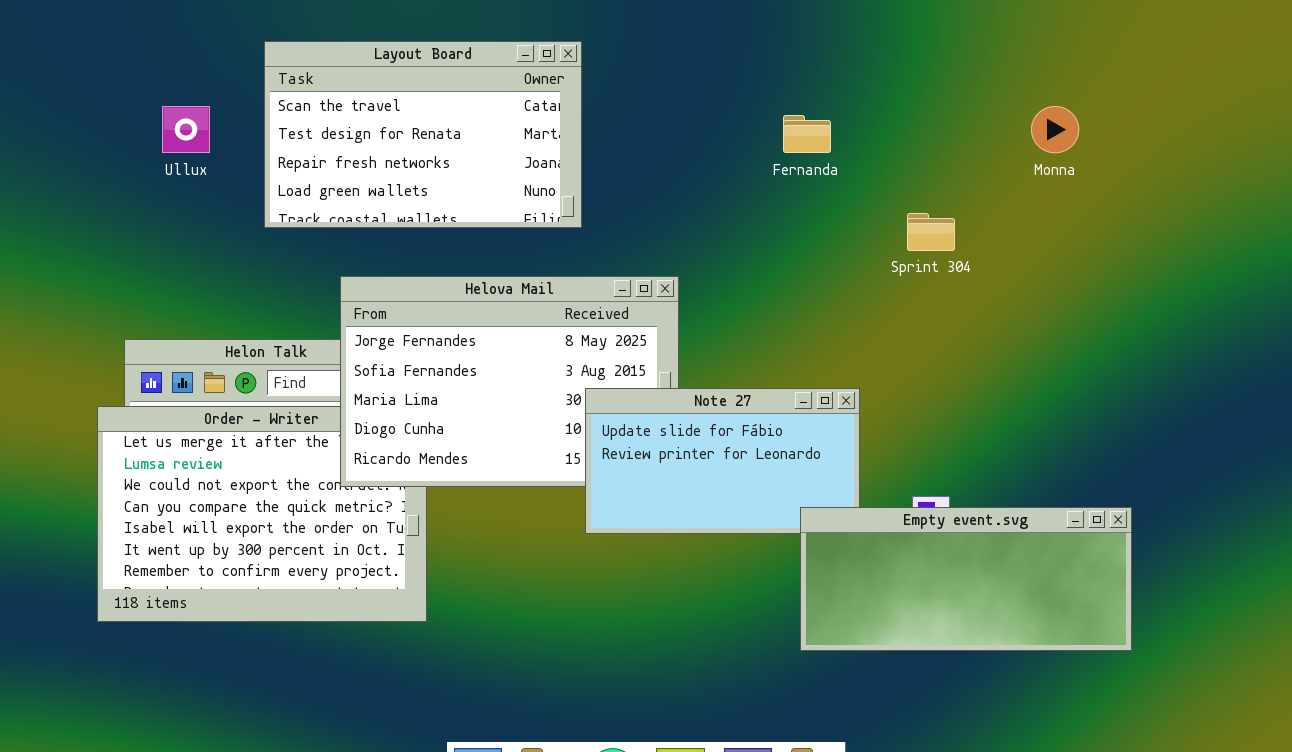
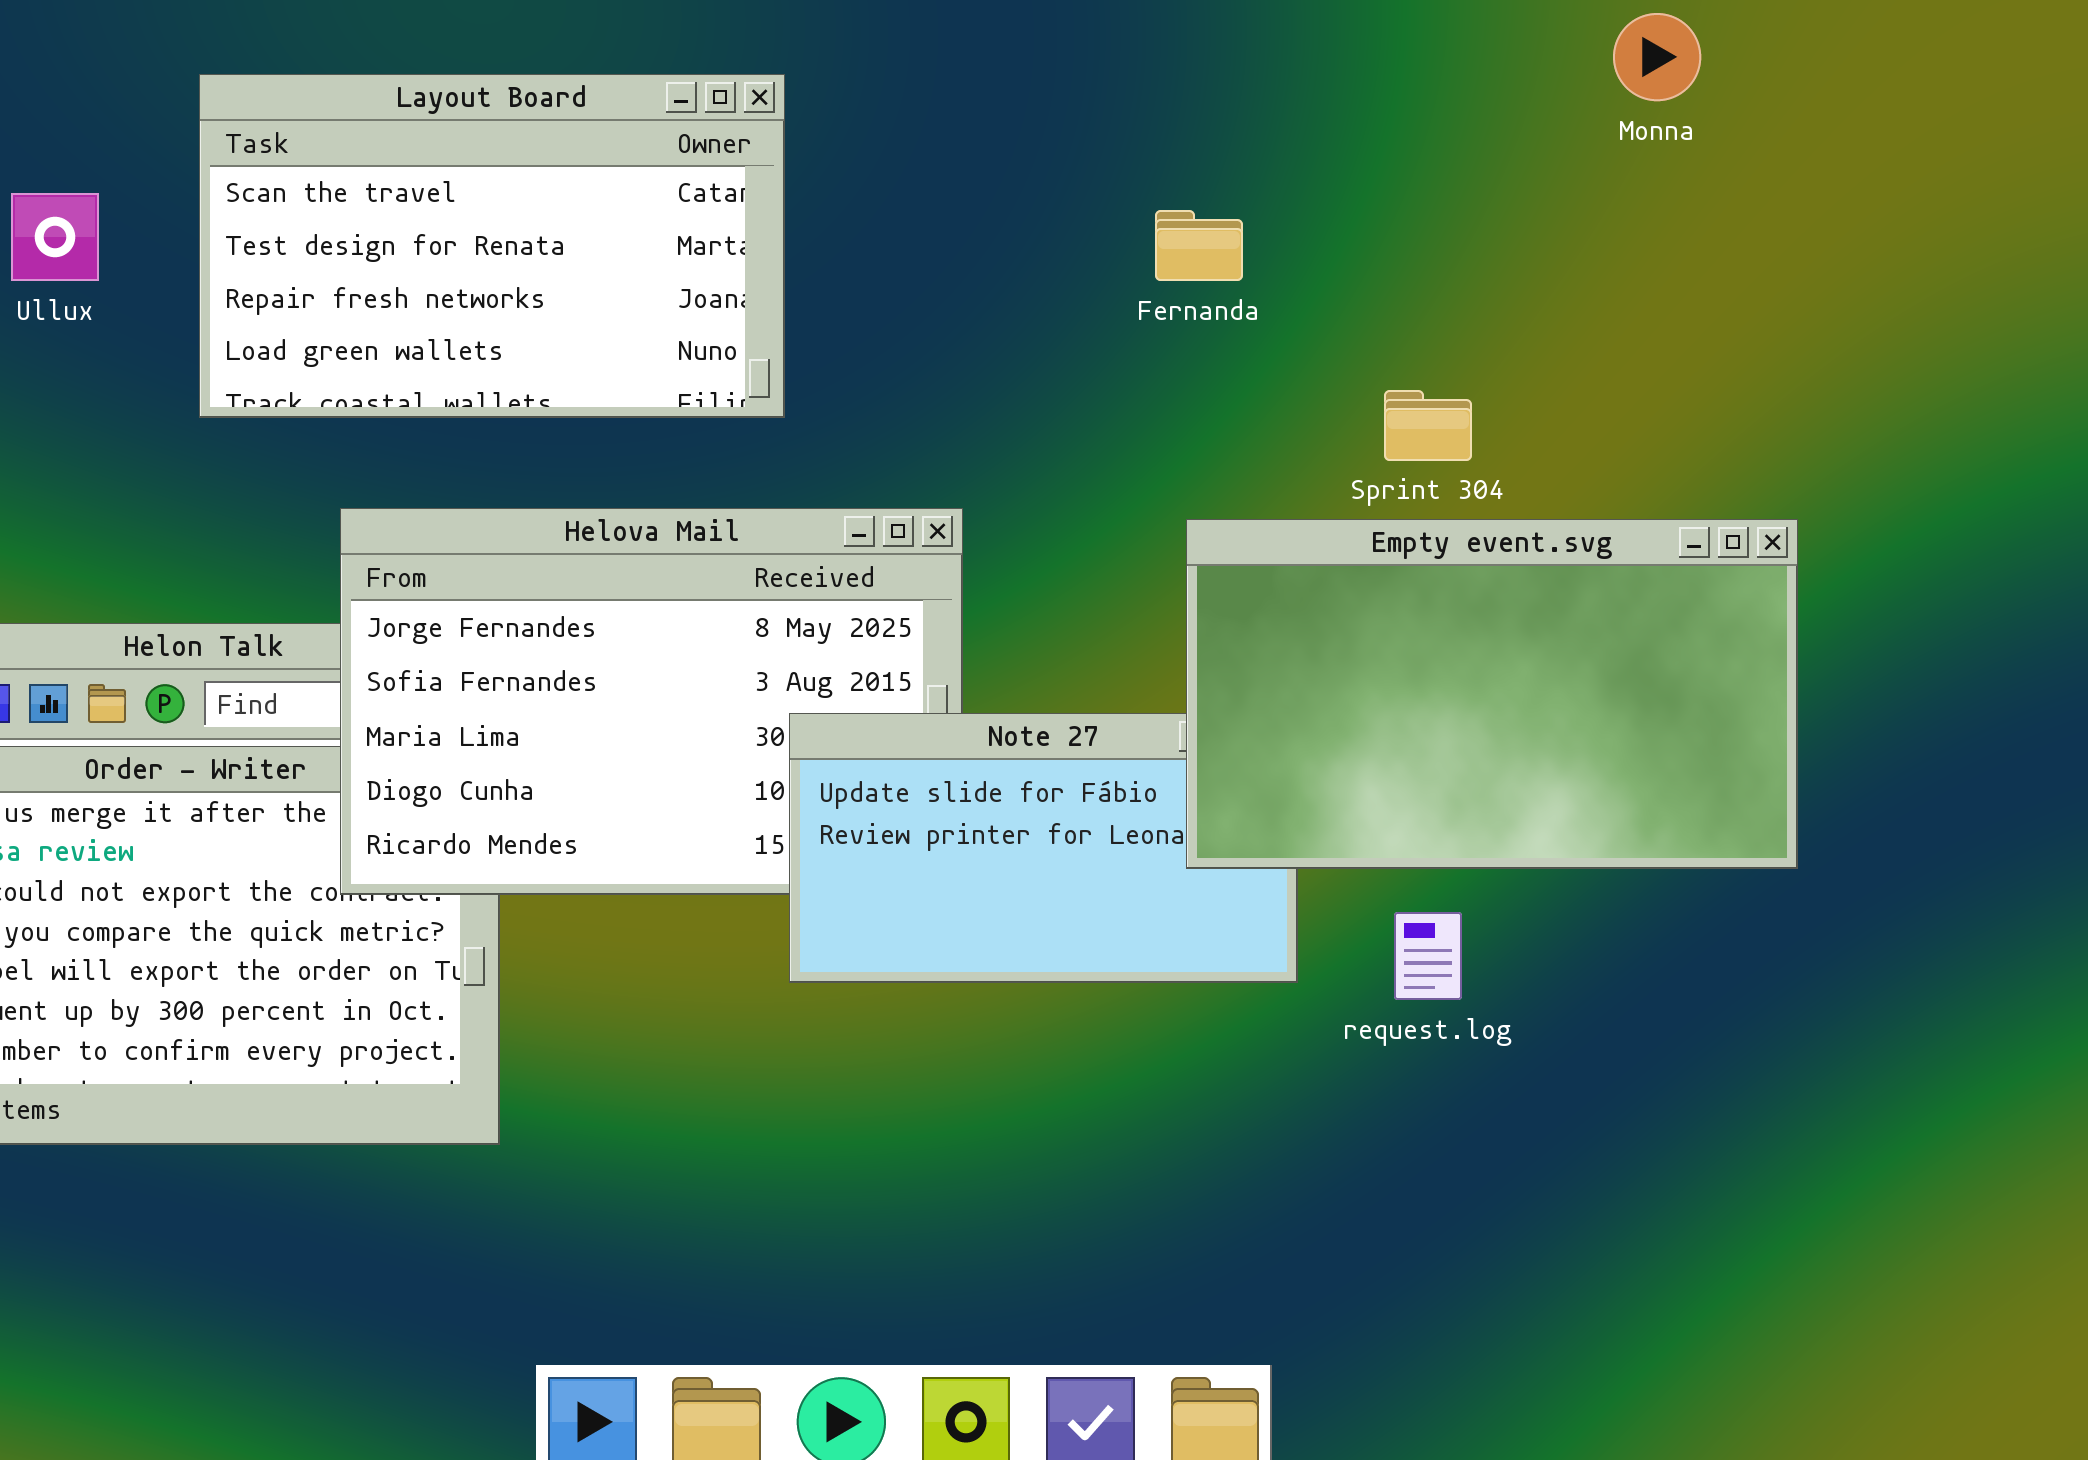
Monna: [1031,106,1079,153] -> [1613,13,1701,101], moved
Empty event.svg: [800,507,1132,651] -> [1186,519,1798,869], moved, resized

